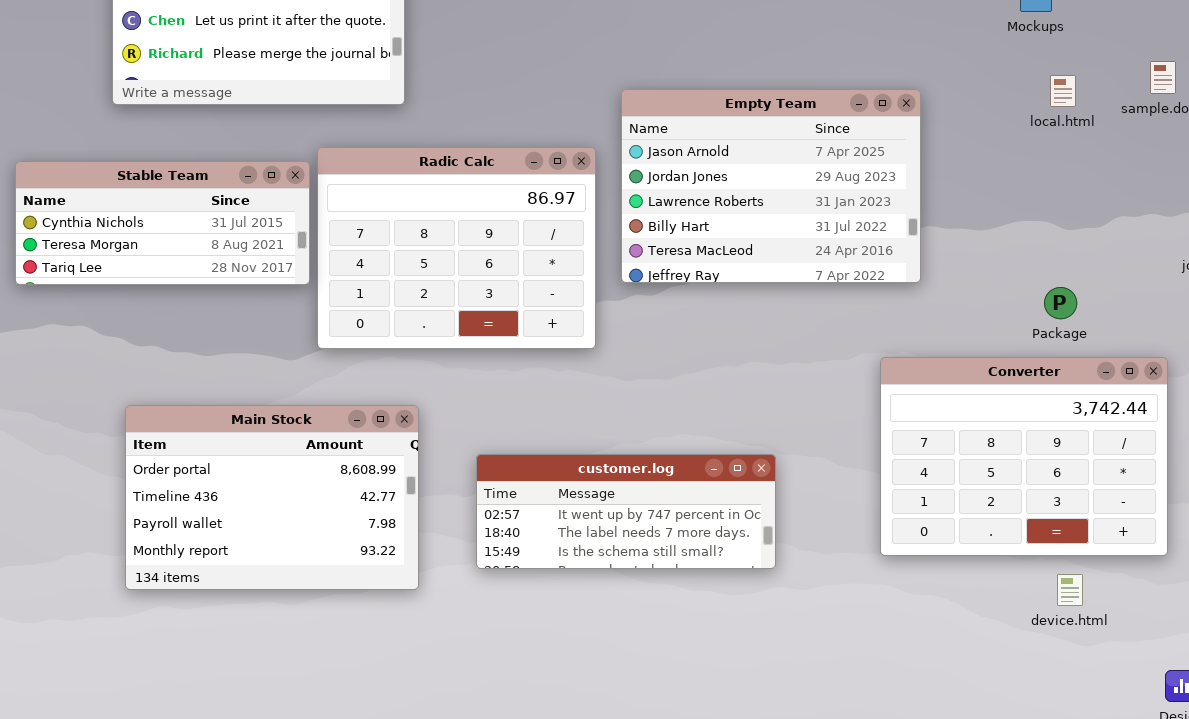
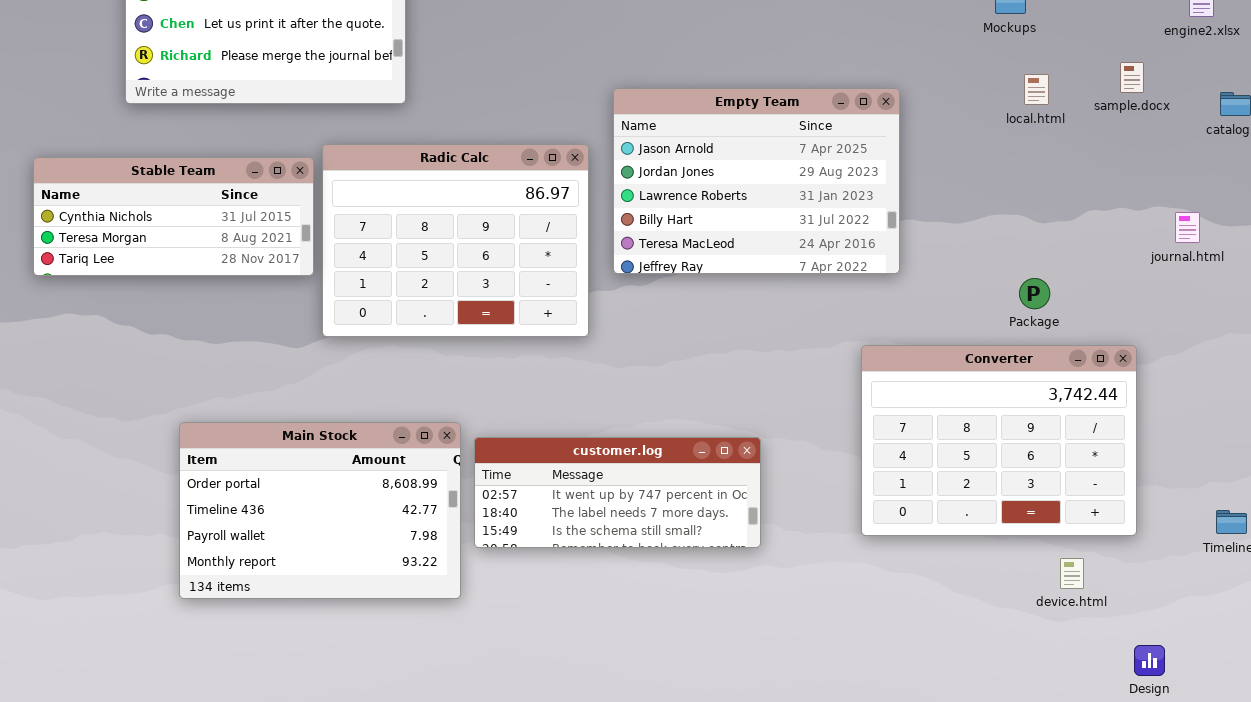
Main Stock: [125,405,419,590] -> [179,422,461,599], moved
device.html: [1057,574,1083,606] -> [1060,558,1084,589], moved

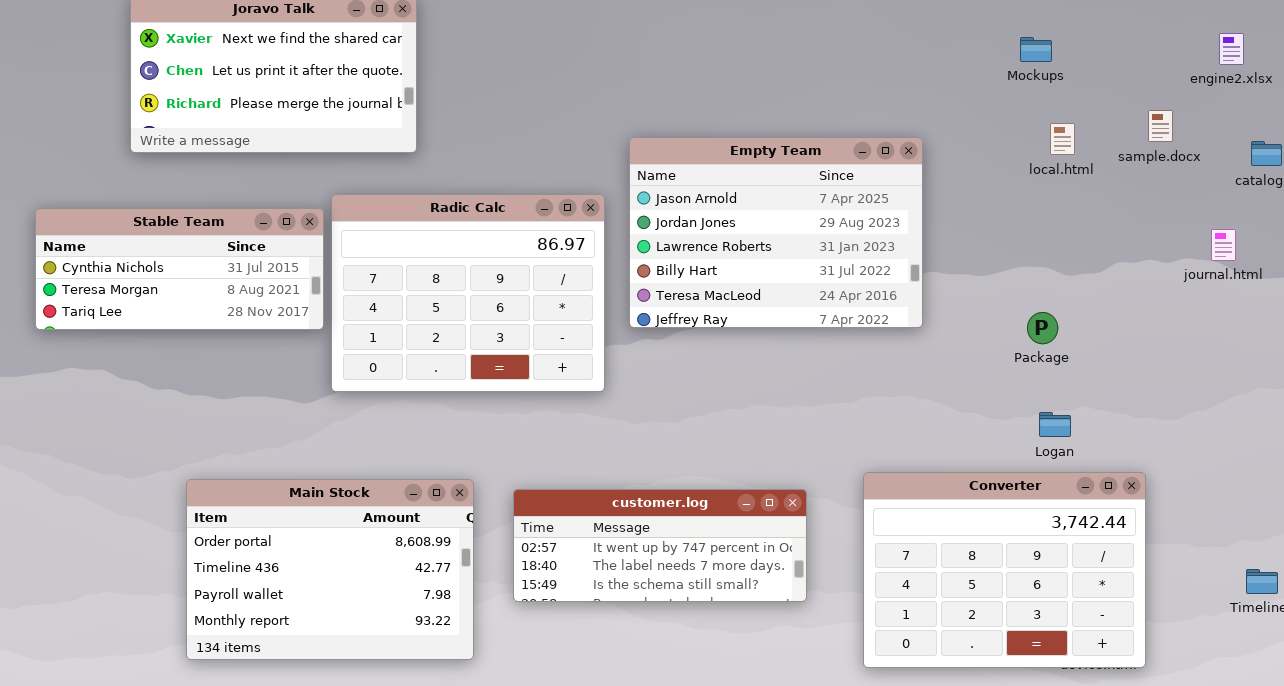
journal.html: [1175,212,1200,243] -> [1211,229,1236,261], moved
Package: [1019,278,1050,309] -> [1027,312,1058,344], moved
Converter: [861,345,1137,536] -> [863,472,1146,668], moved
customer.log: [474,437,761,548] -> [513,489,807,602], moved

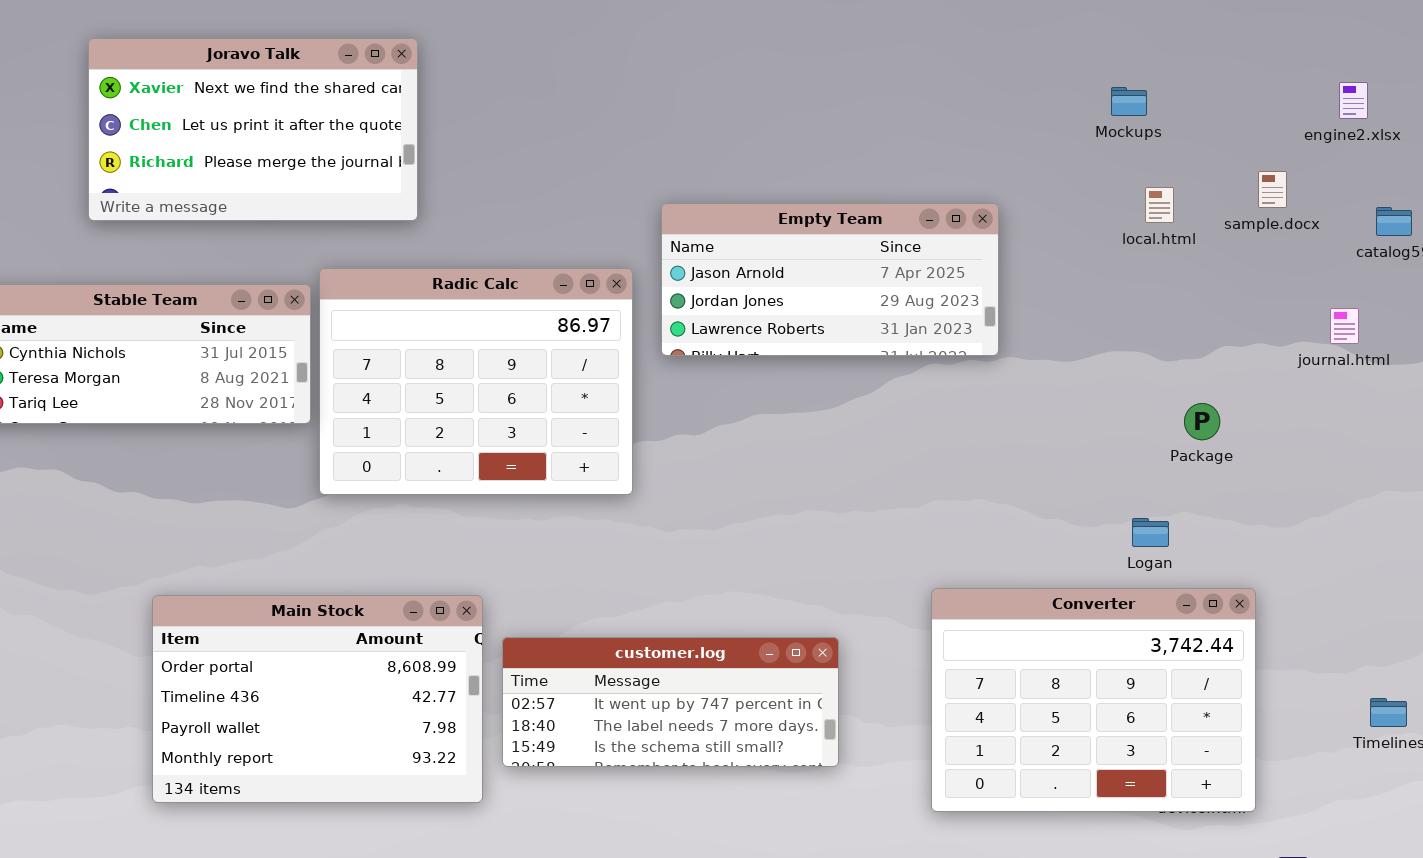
Empty Team: [629,137,923,328] -> [661,203,999,356], resized
Package: [1027,312,1058,344] -> [1184,403,1220,440], moved
customer.log: [513,489,807,602] -> [502,637,839,767], moved

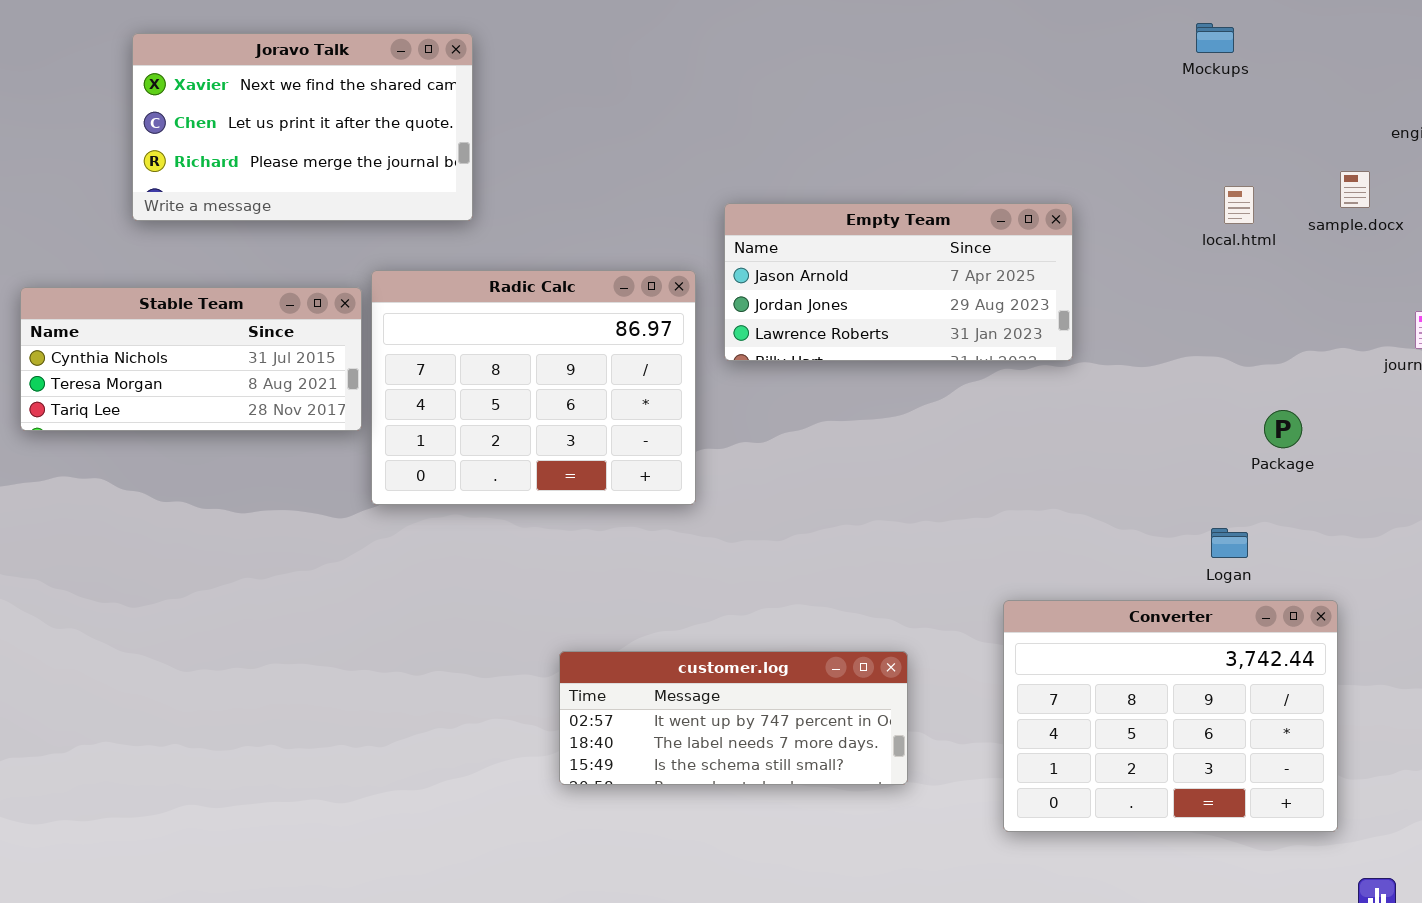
Mockups: [1111,87,1147,116] -> [1196,23,1234,53], moved
Main Stock: [152,595,483,803] -> none, closed

